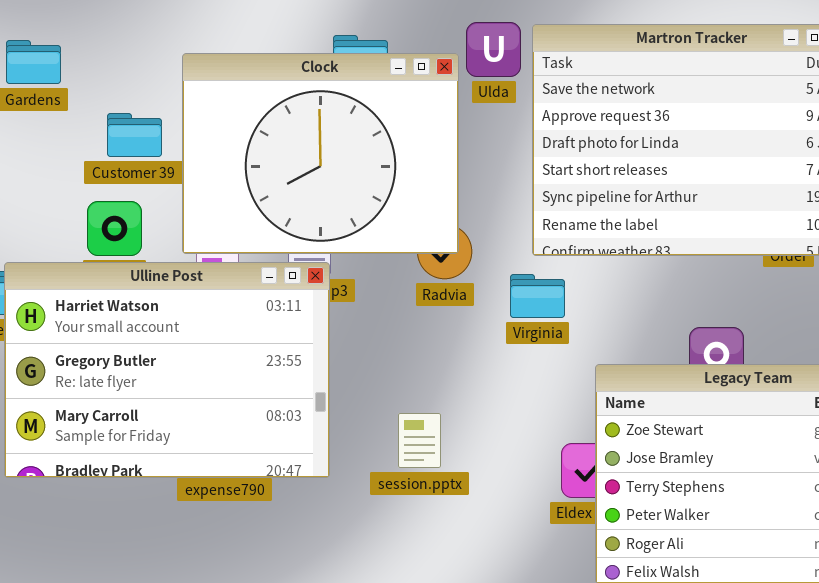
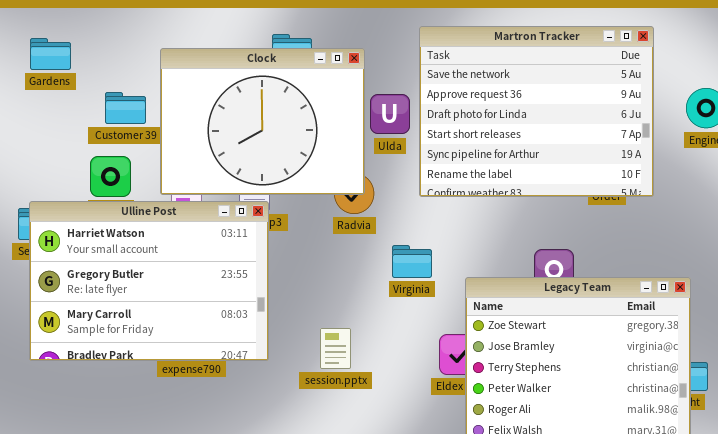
Ulda: [466,22,521,77] -> [370,94,410,134], moved
Virginia: [510,274,565,318] -> [392,245,432,278], moved
session.pptx: [398,413,441,468] -> [320,328,351,369], moved

